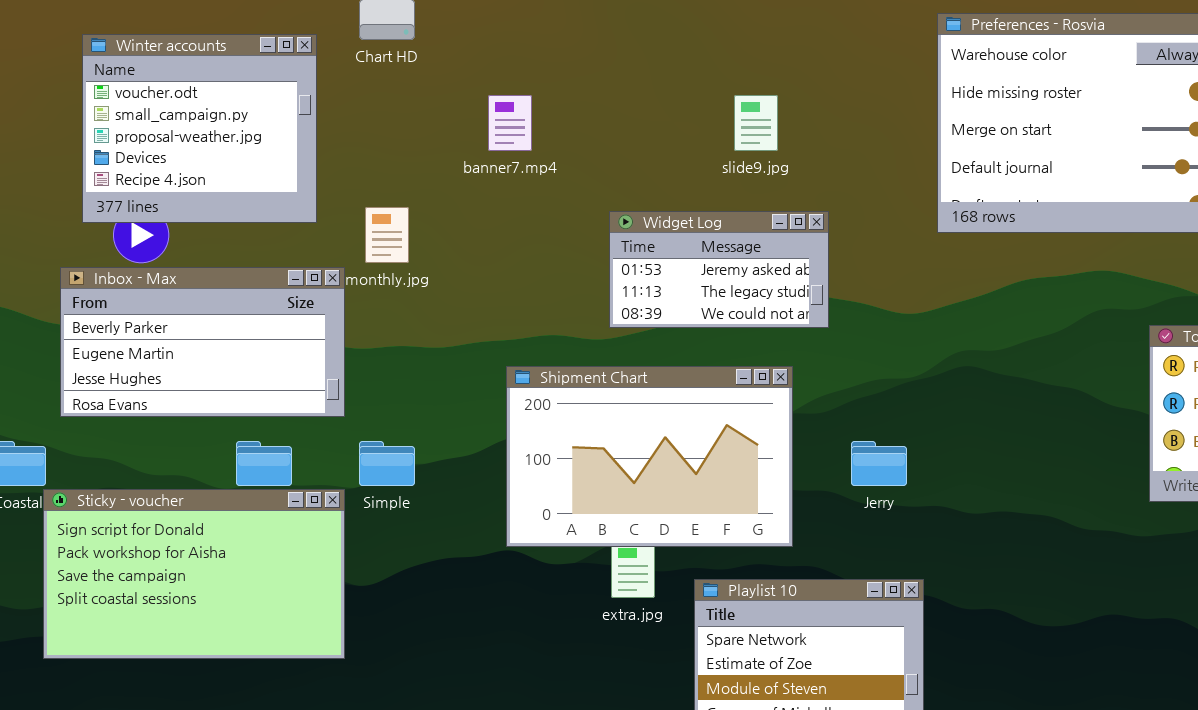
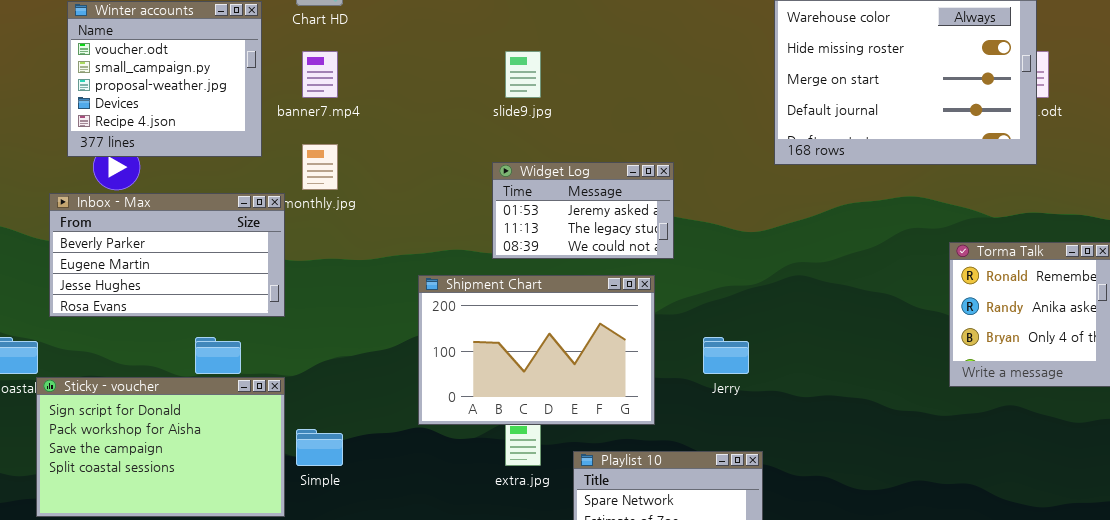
banner7.mp4: [488,95,532,151] -> [302,51,338,98], moved
slide9.jpg: [734,95,778,151] -> [505,51,541,98], moved
Widget Log: [609,211,829,328] -> [492,162,674,259], moved
Simple: [359,441,415,486] -> [296,429,343,466], moved

